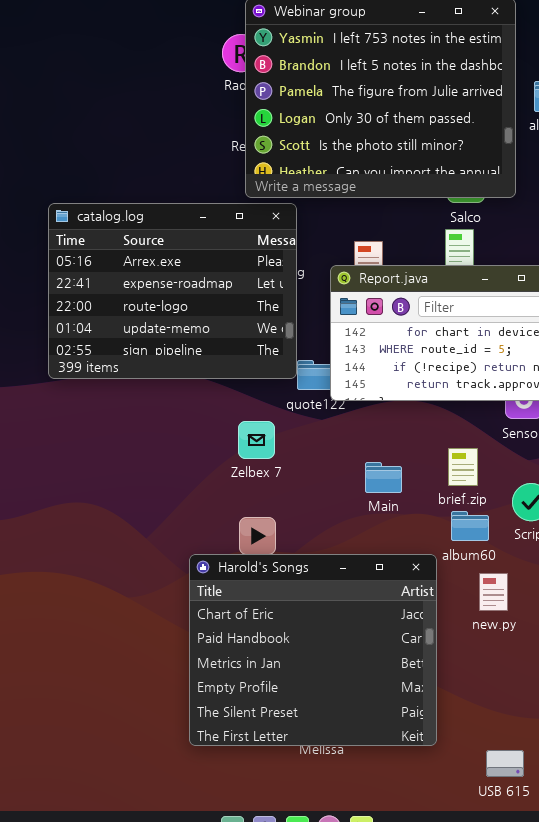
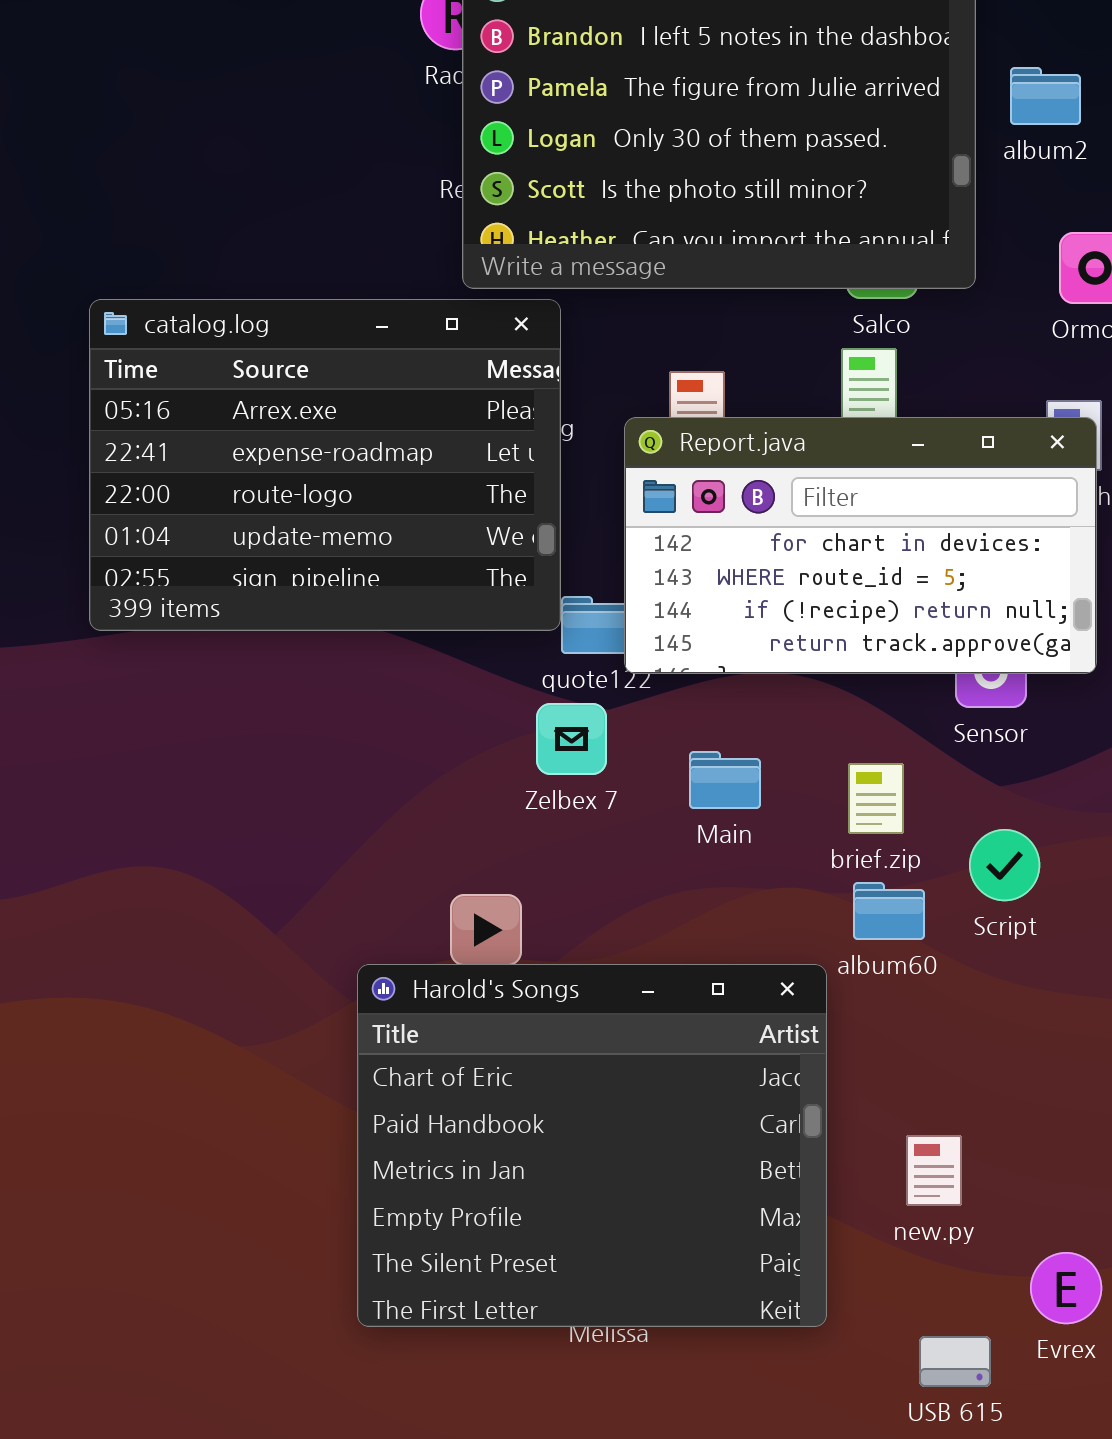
Zelbex 7: [238,421,275,459] -> [536,703,607,775], moved
Main: [365,462,402,493] -> [689,751,761,809], moved
new.py: [479,573,508,611] -> [906,1135,962,1206], moved

